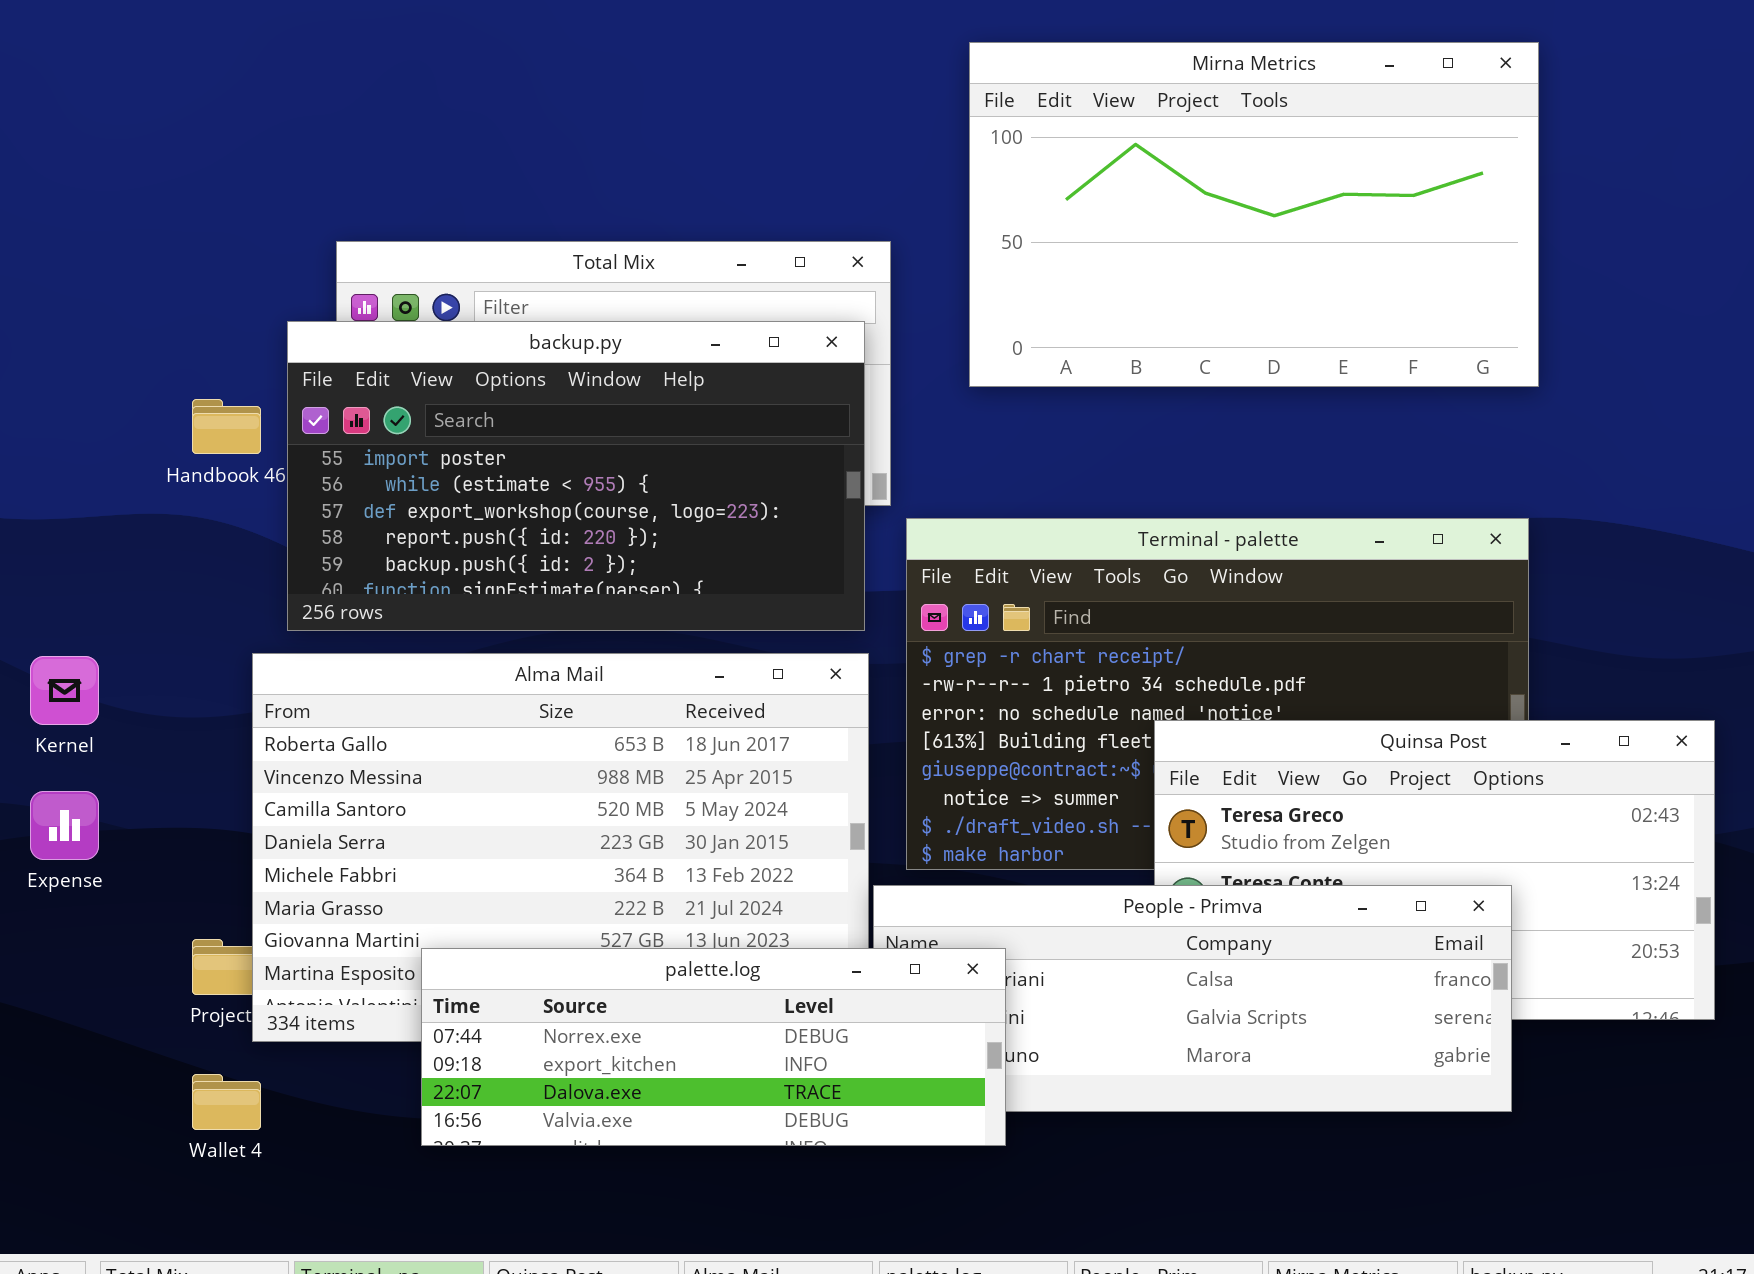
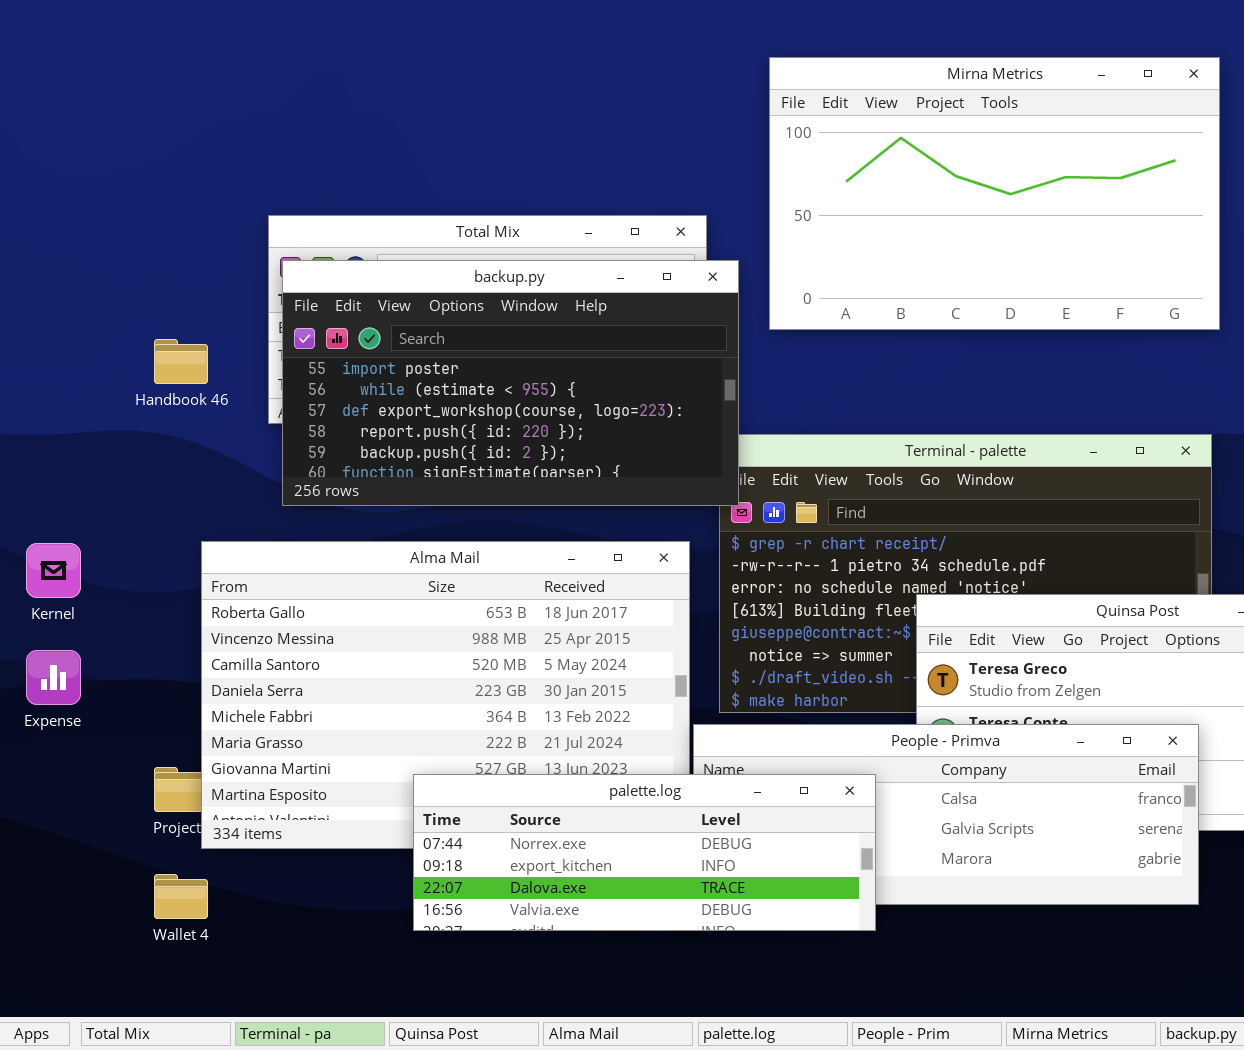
backup.py: [287,321,865,631] -> [282,260,739,506], moved
palette.log: [421,948,1006,1146] -> [413,774,876,931], moved

